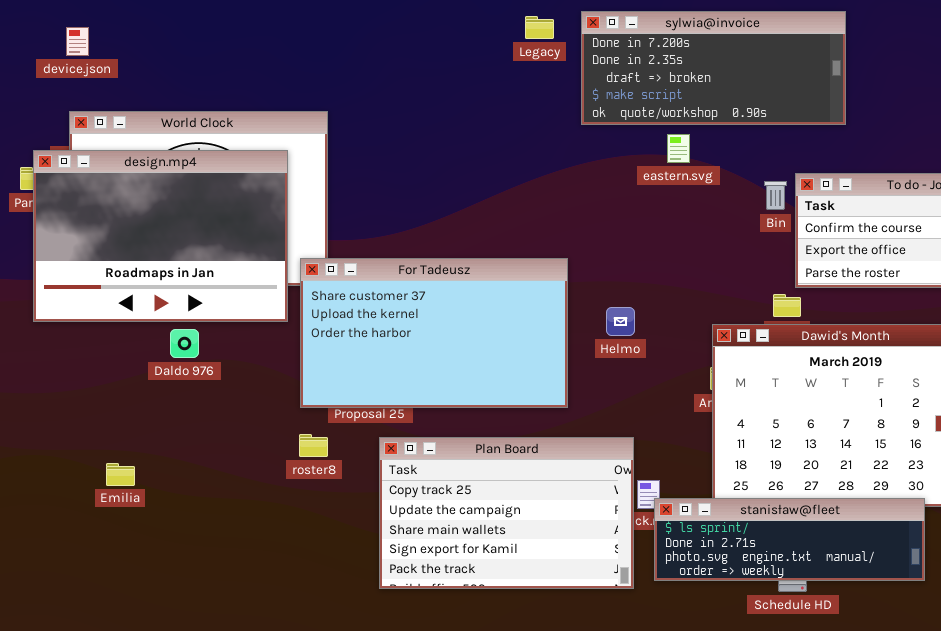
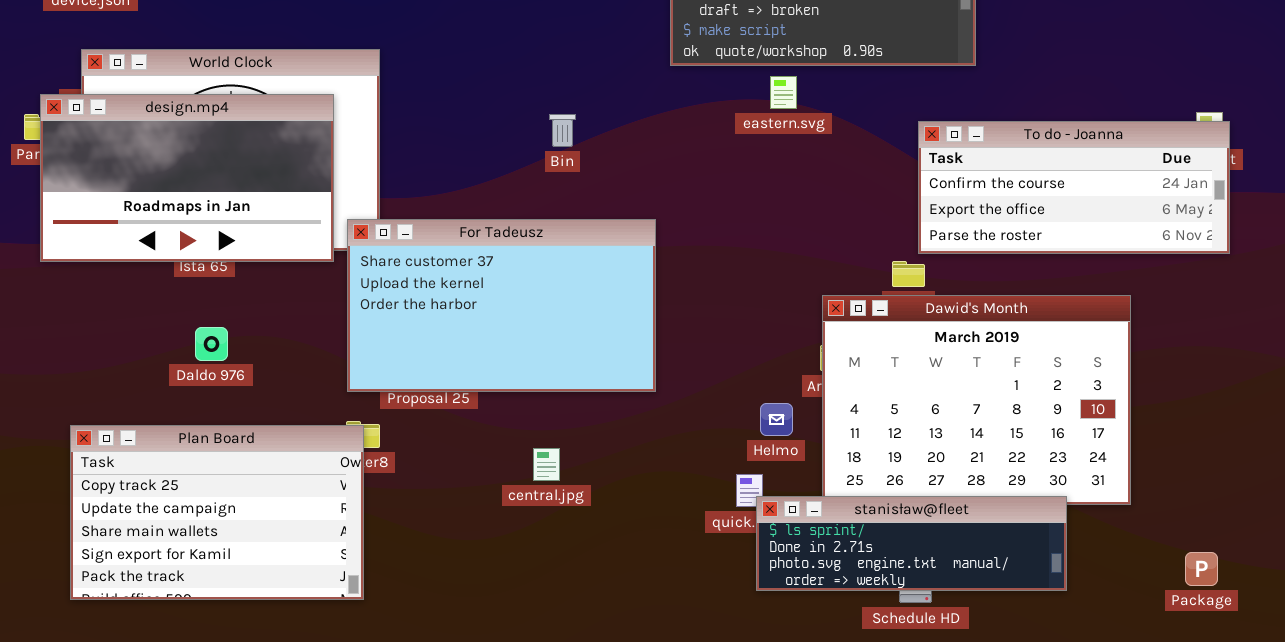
design.mp4: [33,150,288,322] -> [40,94,334,262], resized
Bin: [764,181,787,210] -> [549,114,576,147], moved
Helmo: [606,307,635,336] -> [760,403,793,436], moved
Daldo 976: [170,329,199,358] -> [195,327,228,361], moved
Plan Board: [379,437,634,589] -> [70,425,364,600], moved

